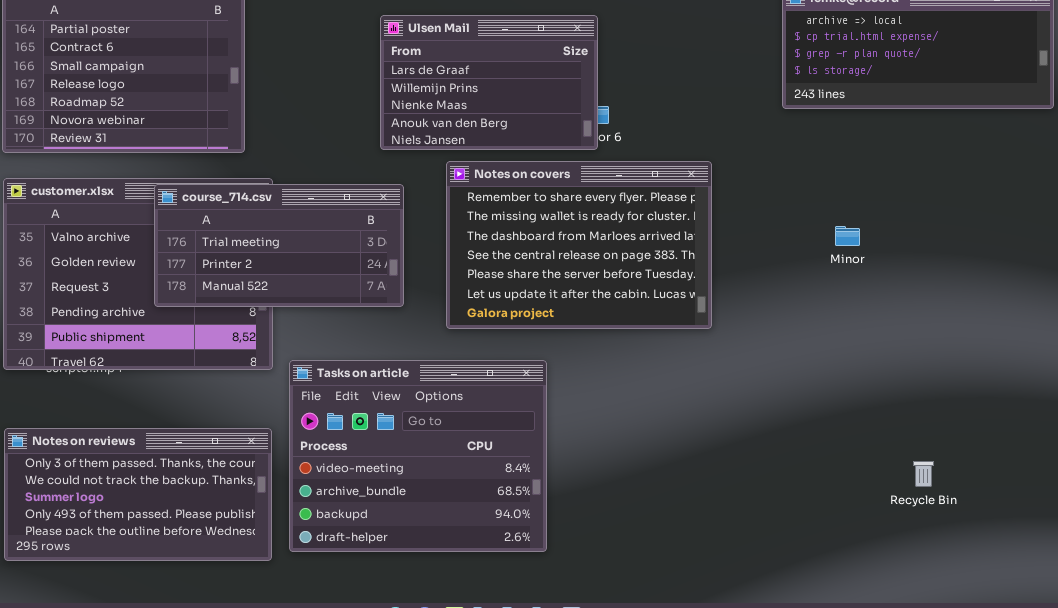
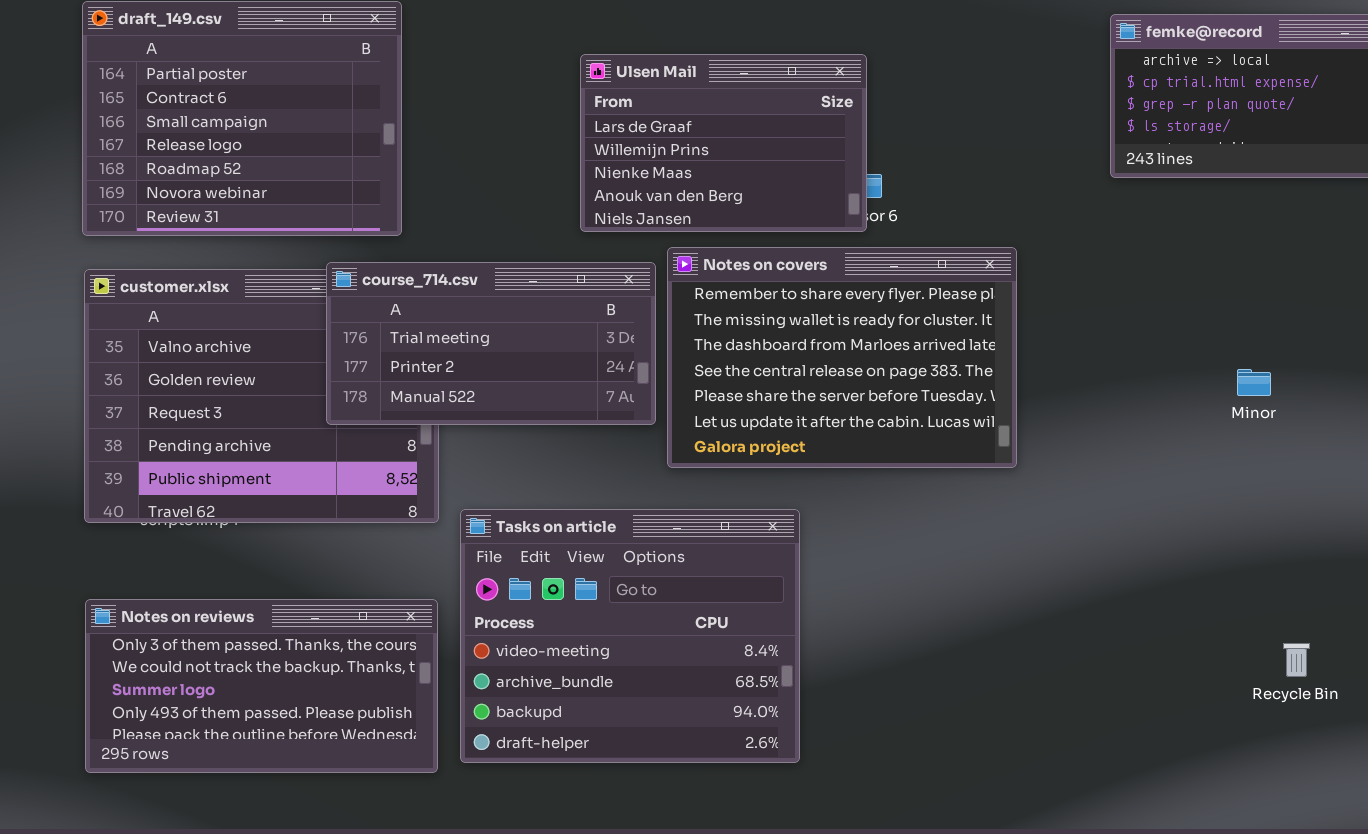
course_714.csv: [154,184,404,307] -> [326,262,656,425], moved
Minor: [835,226,860,246] -> [1237,369,1271,396], moved

